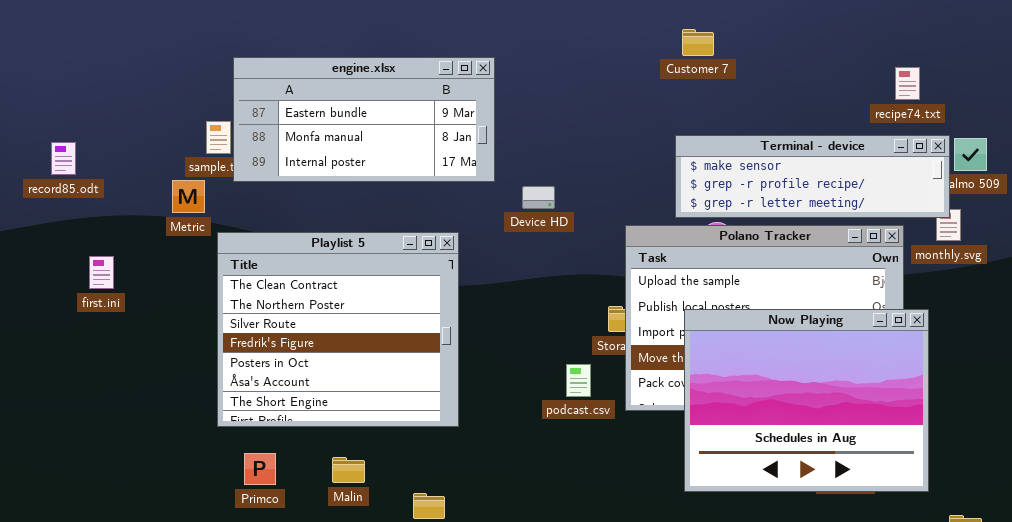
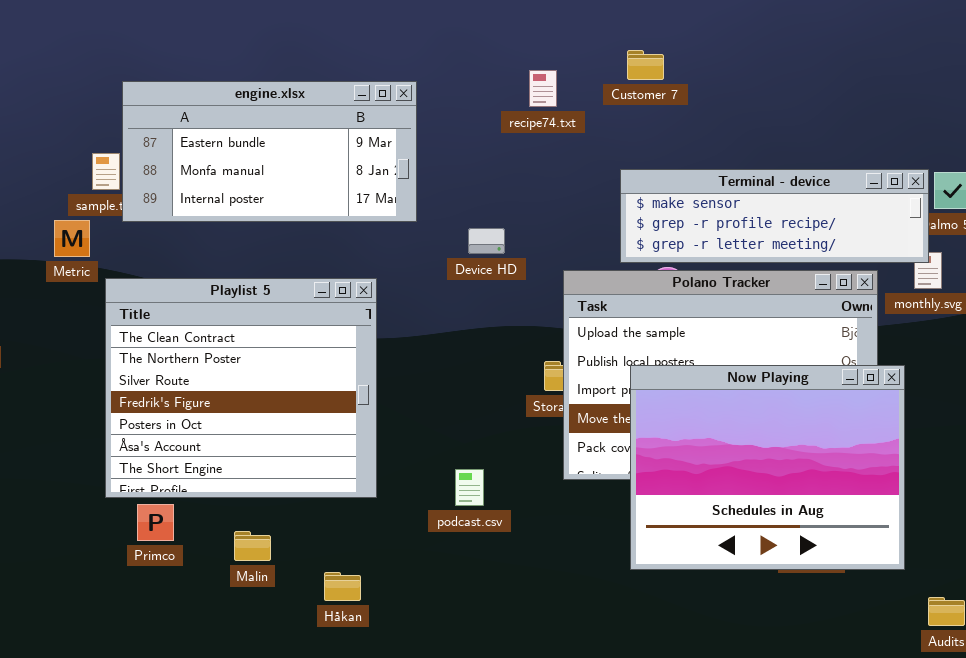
recipe74.txt: [895,67,920,100] -> [529,70,557,107], moved
Device HD: [522,186,555,209] -> [468,228,505,254], moved
podcast.csv: [566,364,591,397] -> [455,469,484,506], moved
Primco: [244,453,276,485] -> [137,504,174,541], moved

